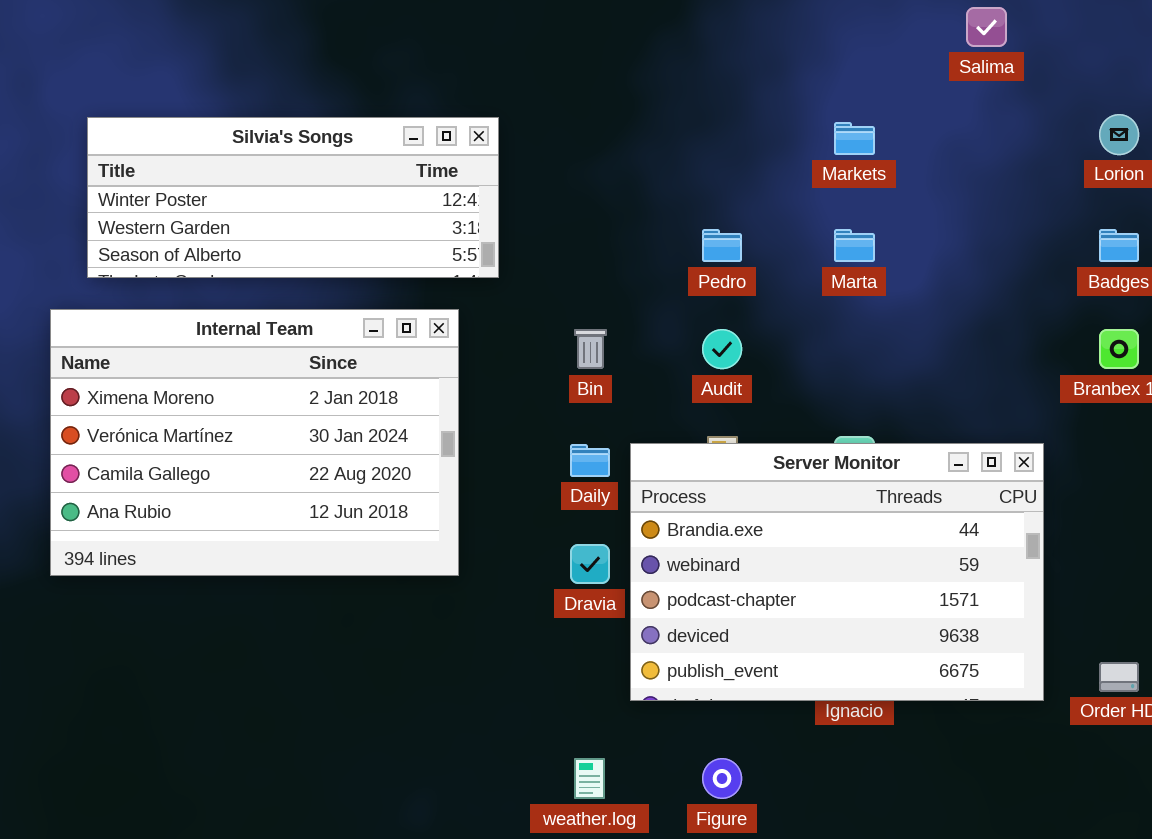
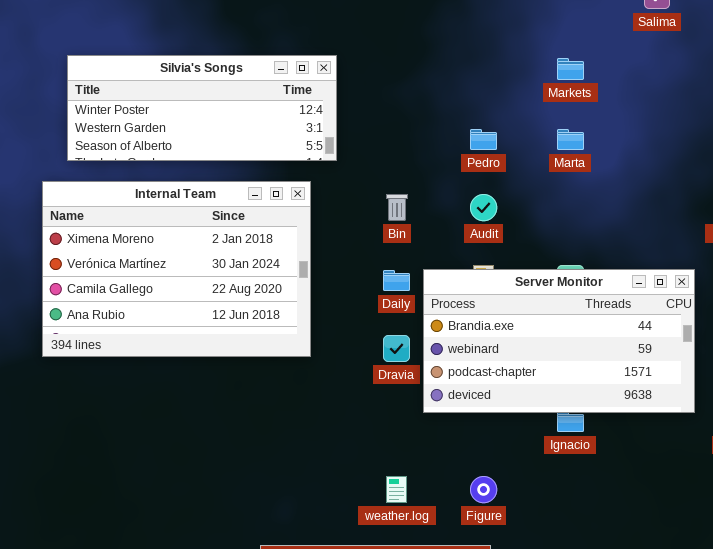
Server Monitor: [630,443,1044,701] -> [423,269,695,413], resized

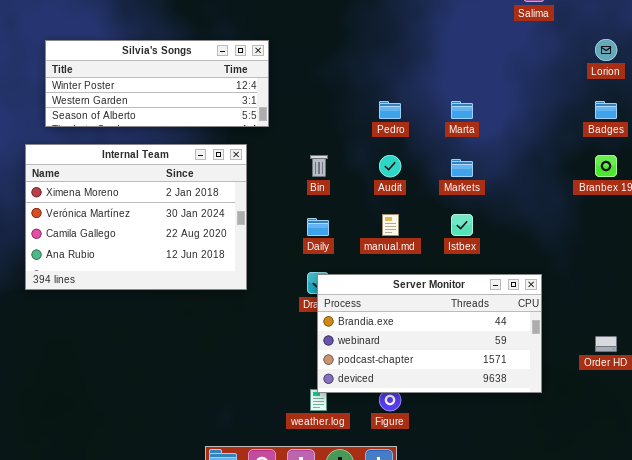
Markets: [557,58,584,80] -> [451,159,473,177], moved
Server Monitor: [423,269,695,413] -> [317,274,542,393], moved

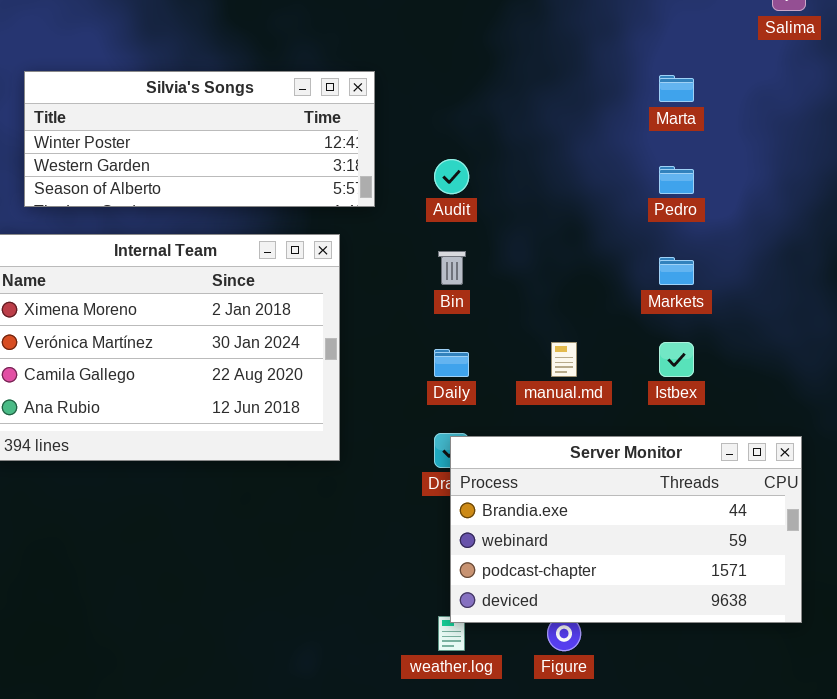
Pedro: [379,101,401,119] -> [659,166,694,194], moved
Marta: [451,101,473,119] -> [659,75,694,102], moved
Audit: [379,155,401,177] -> [434,159,469,194], moved

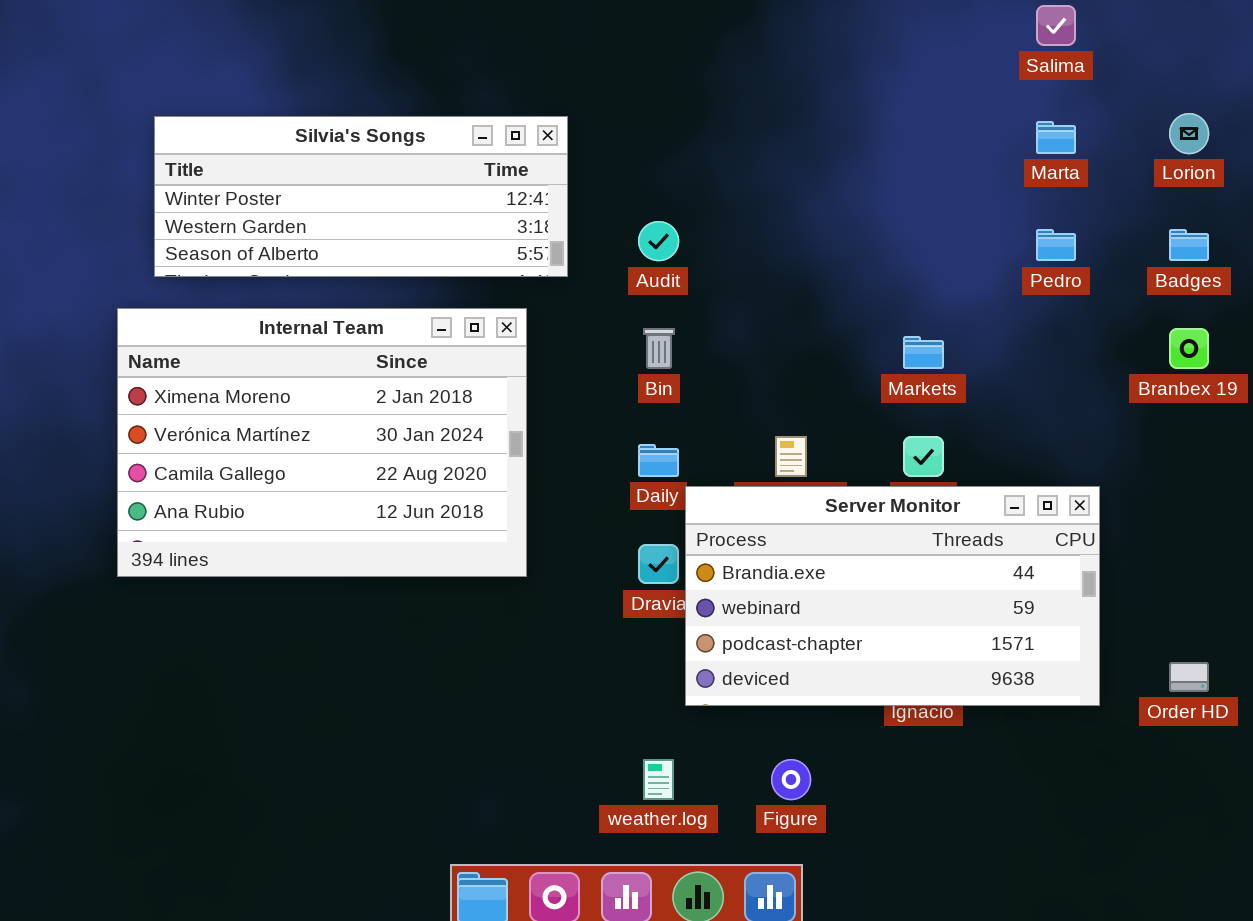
Marta: [659,75,694,102] -> [1036,121,1076,154], moved
Pedro: [659,166,694,194] -> [1036,229,1076,261], moved
Server Monitor: [450,436,802,623] -> [685,486,1100,706], moved

